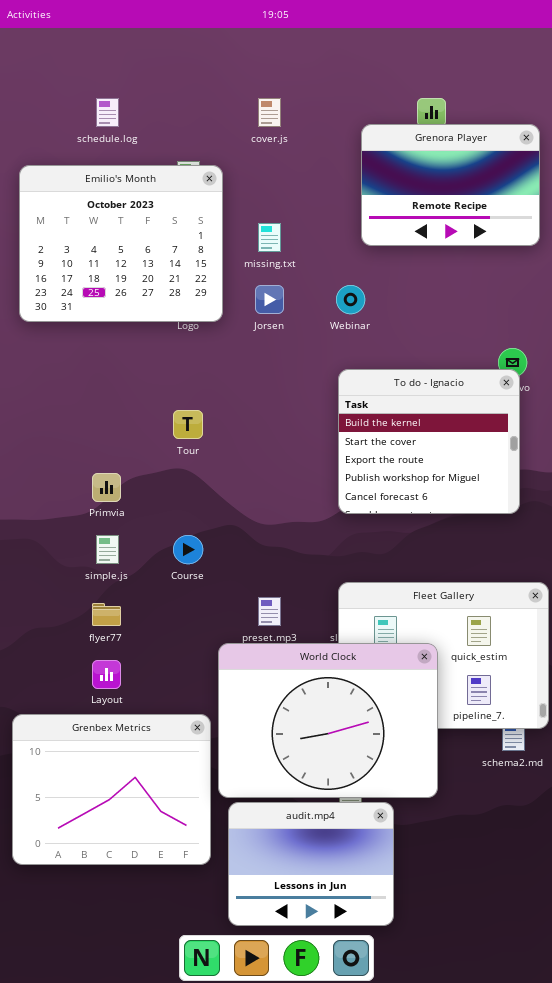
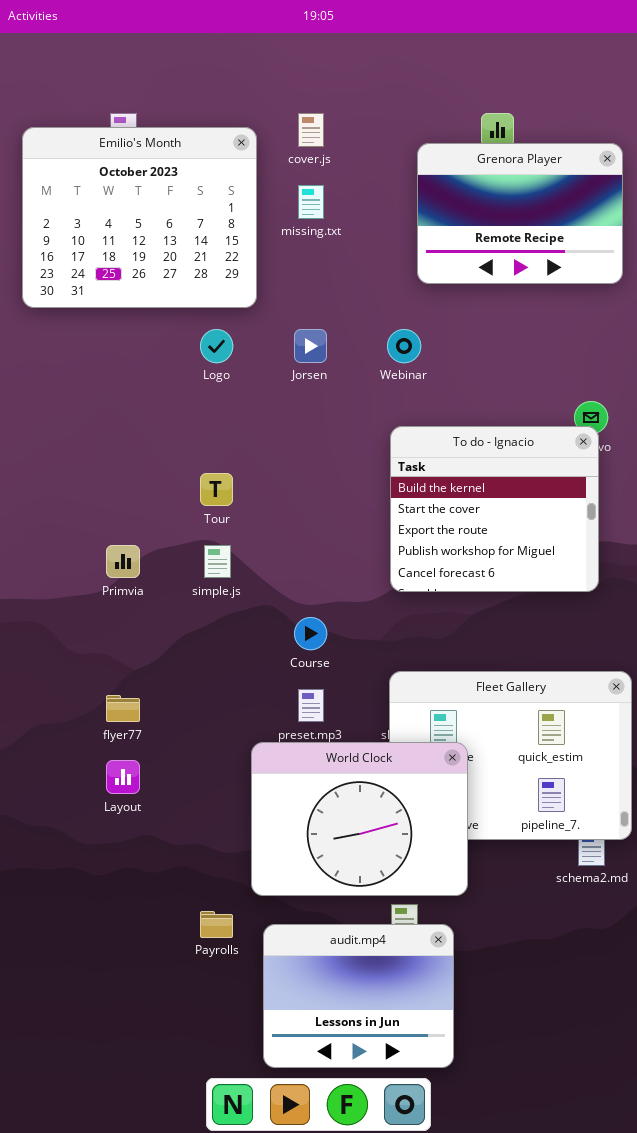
Emilio's Month: [19,165,223,322] -> [22,127,257,308], moved
missing.txt: [258,223,281,252] -> [298,185,324,219], moved
simple.js: [96,535,119,564] -> [204,545,231,578], moved
Course: [173,535,203,564] -> [294,617,327,650], moved
World Clock: [218,643,438,798] -> [251,742,468,896], resized
Grenbex Metrics: [12,714,211,865] -> none, closed

